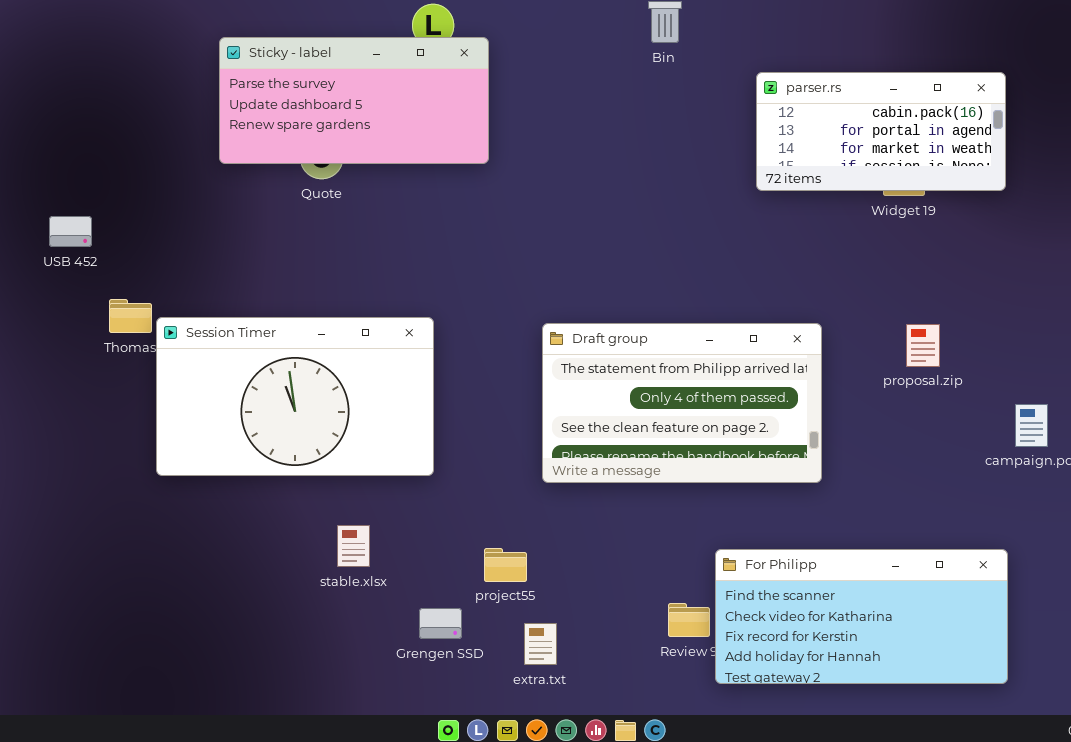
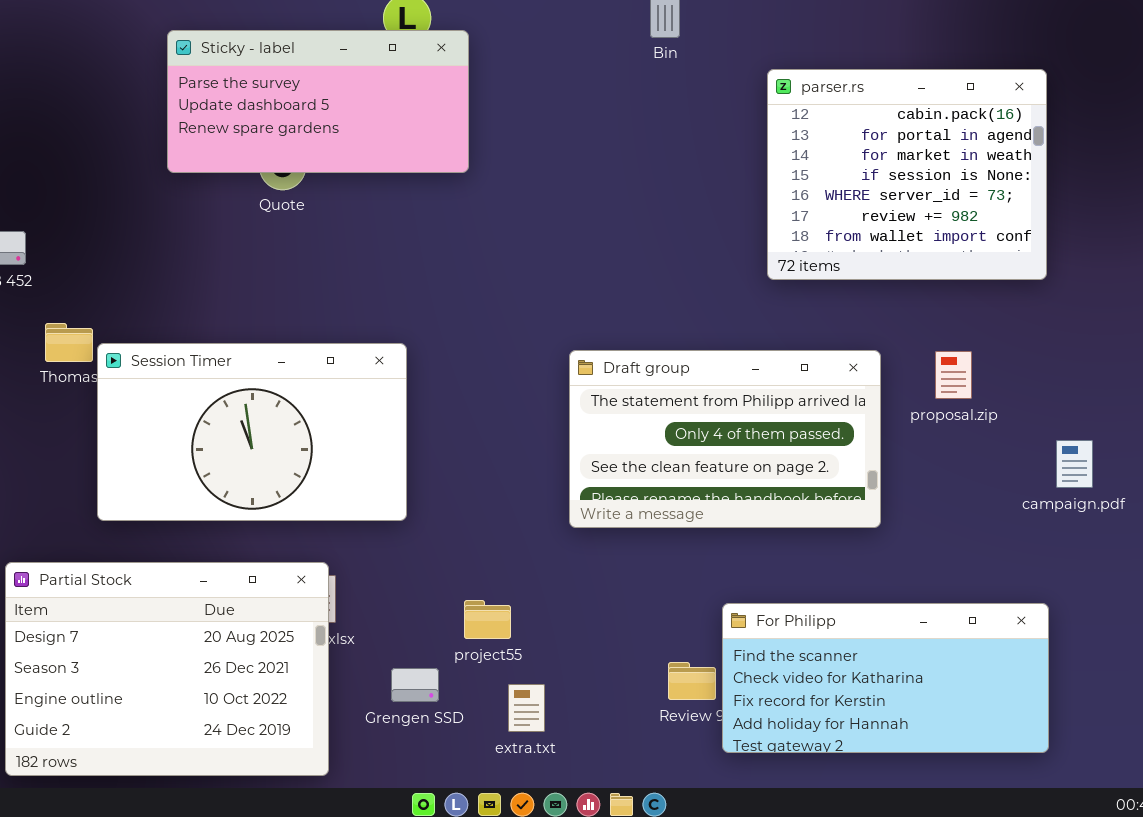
parser.rs: [756,72,1006,191] -> [767,69,1047,280], resized
Draft group: [542,323,822,483] -> [569,350,881,528], moved
Partial Stock: none -> [5,562,329,776], opened

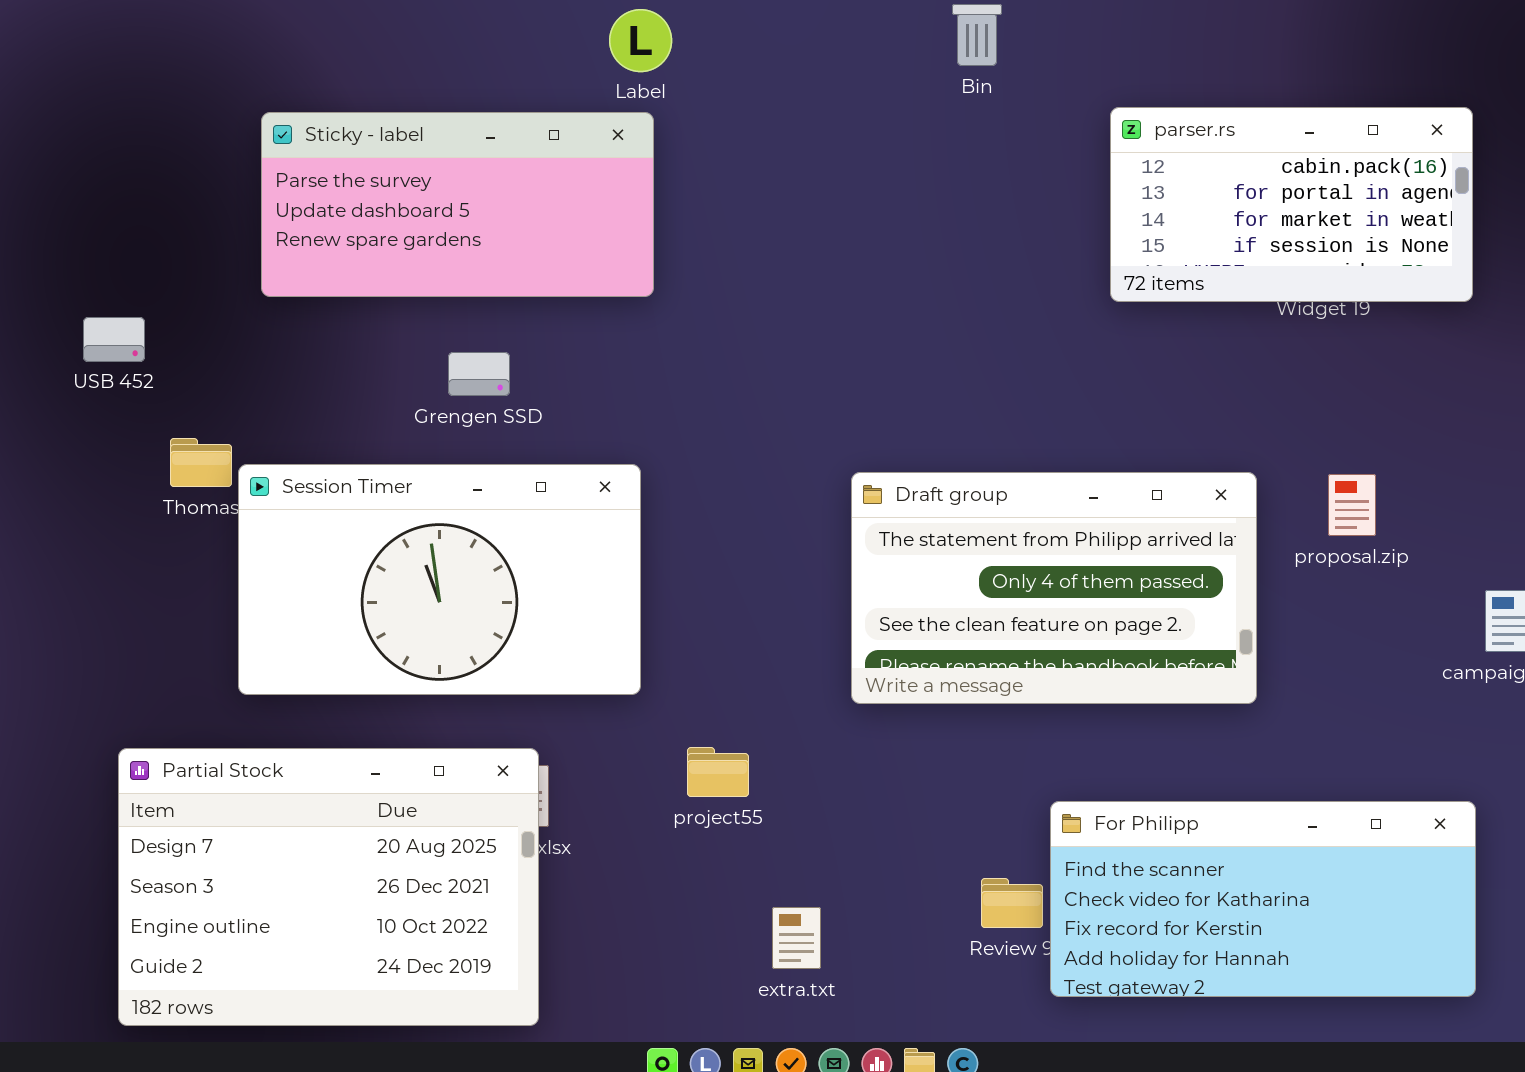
Sticky - label: [167,30,469,173] -> [261,112,654,297], moved
parser.rs: [767,69,1047,280] -> [1110,107,1473,302], resized
project55: [464,600,511,639] -> [687,747,749,797], moved
Grengen SSD: [391,668,439,702] -> [448,352,510,396], moved

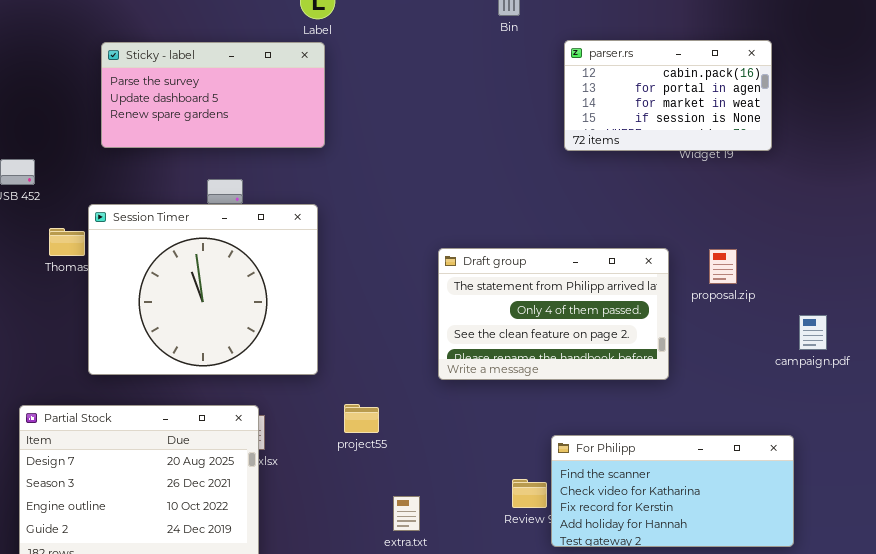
parser.rs: [1110,107,1473,302] -> [564,40,772,151], moved
Session Timer: [238,464,641,695] -> [88,204,318,375], resized

